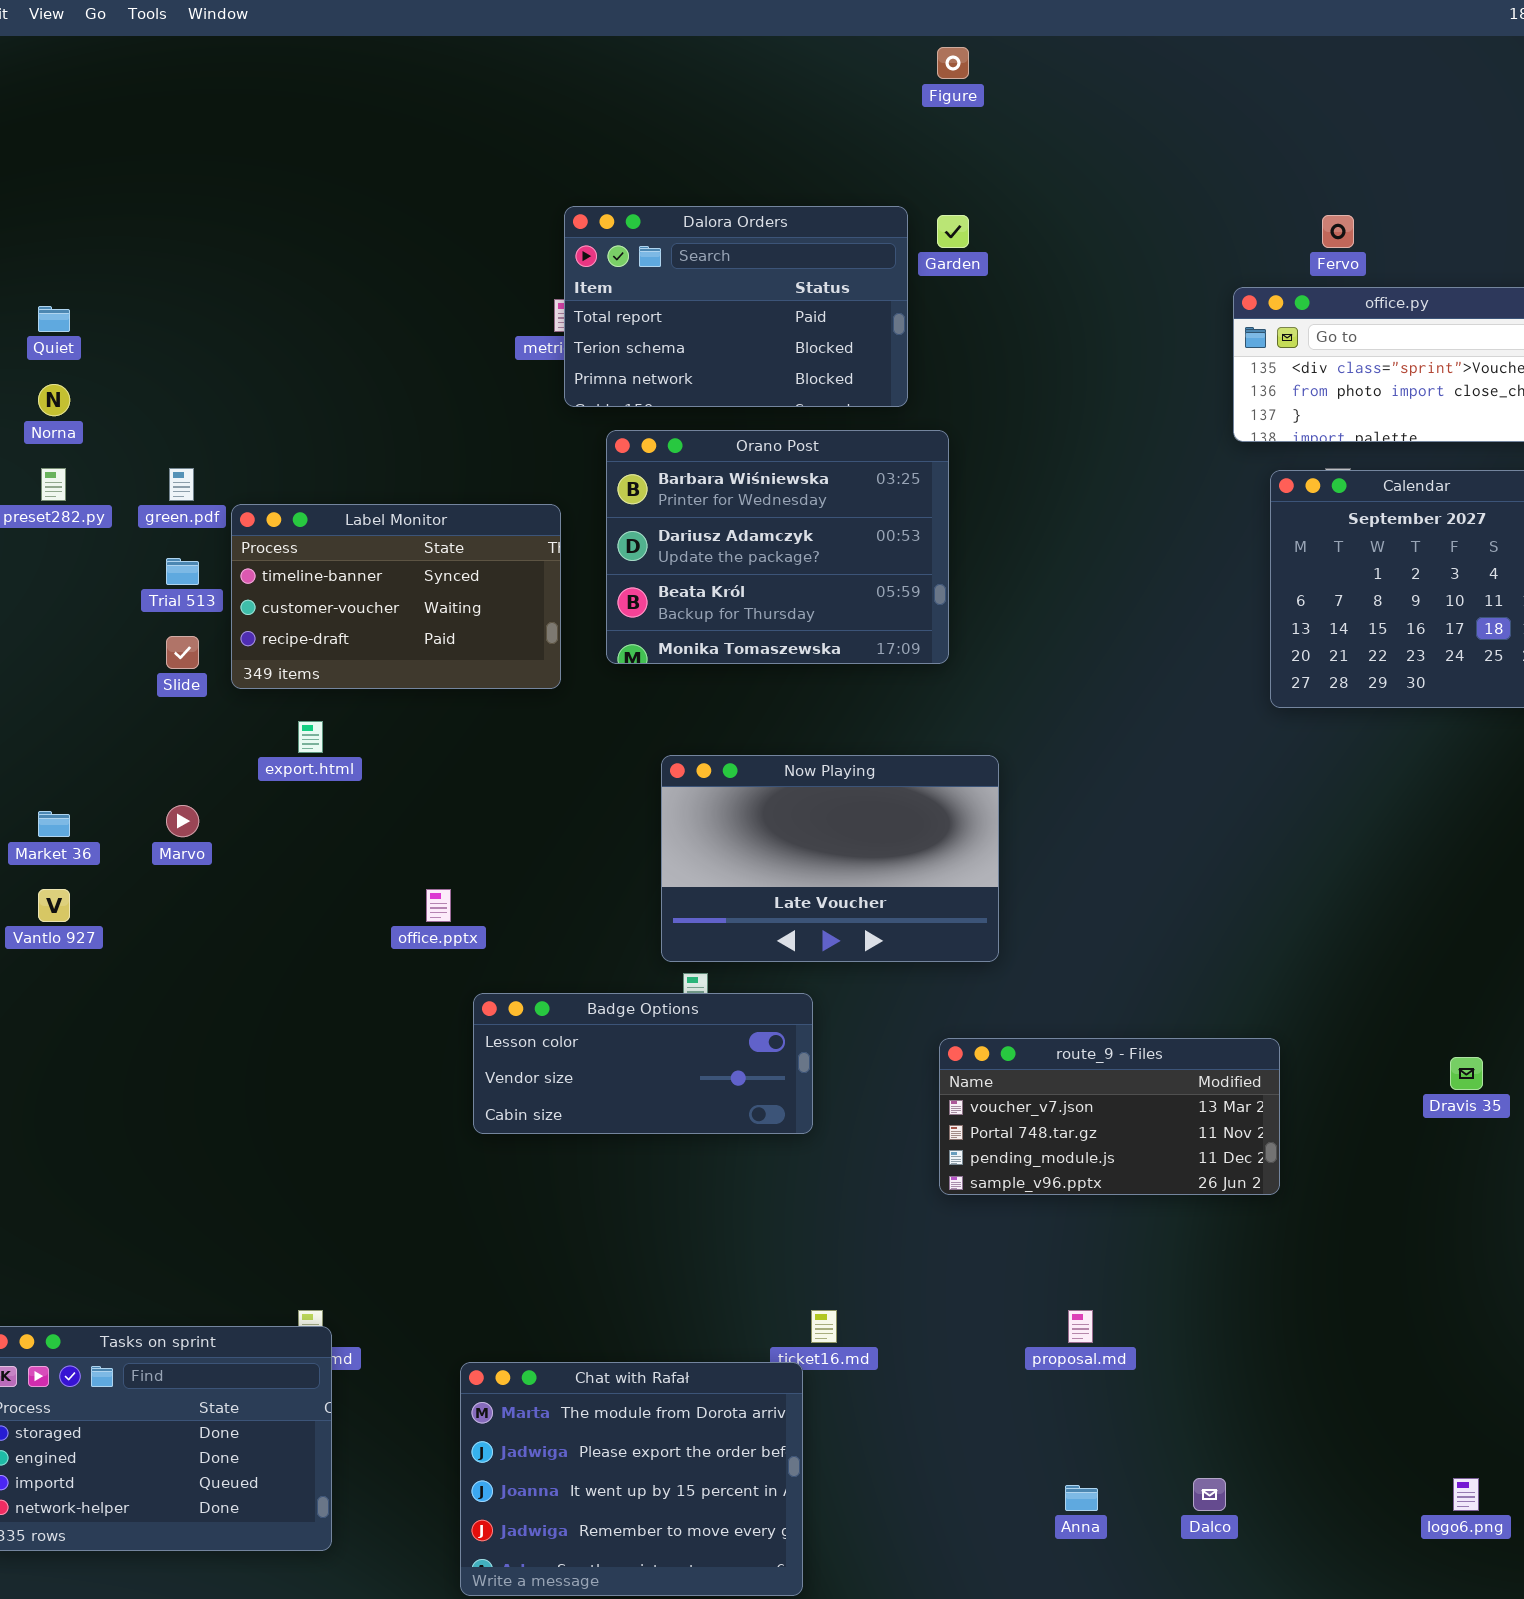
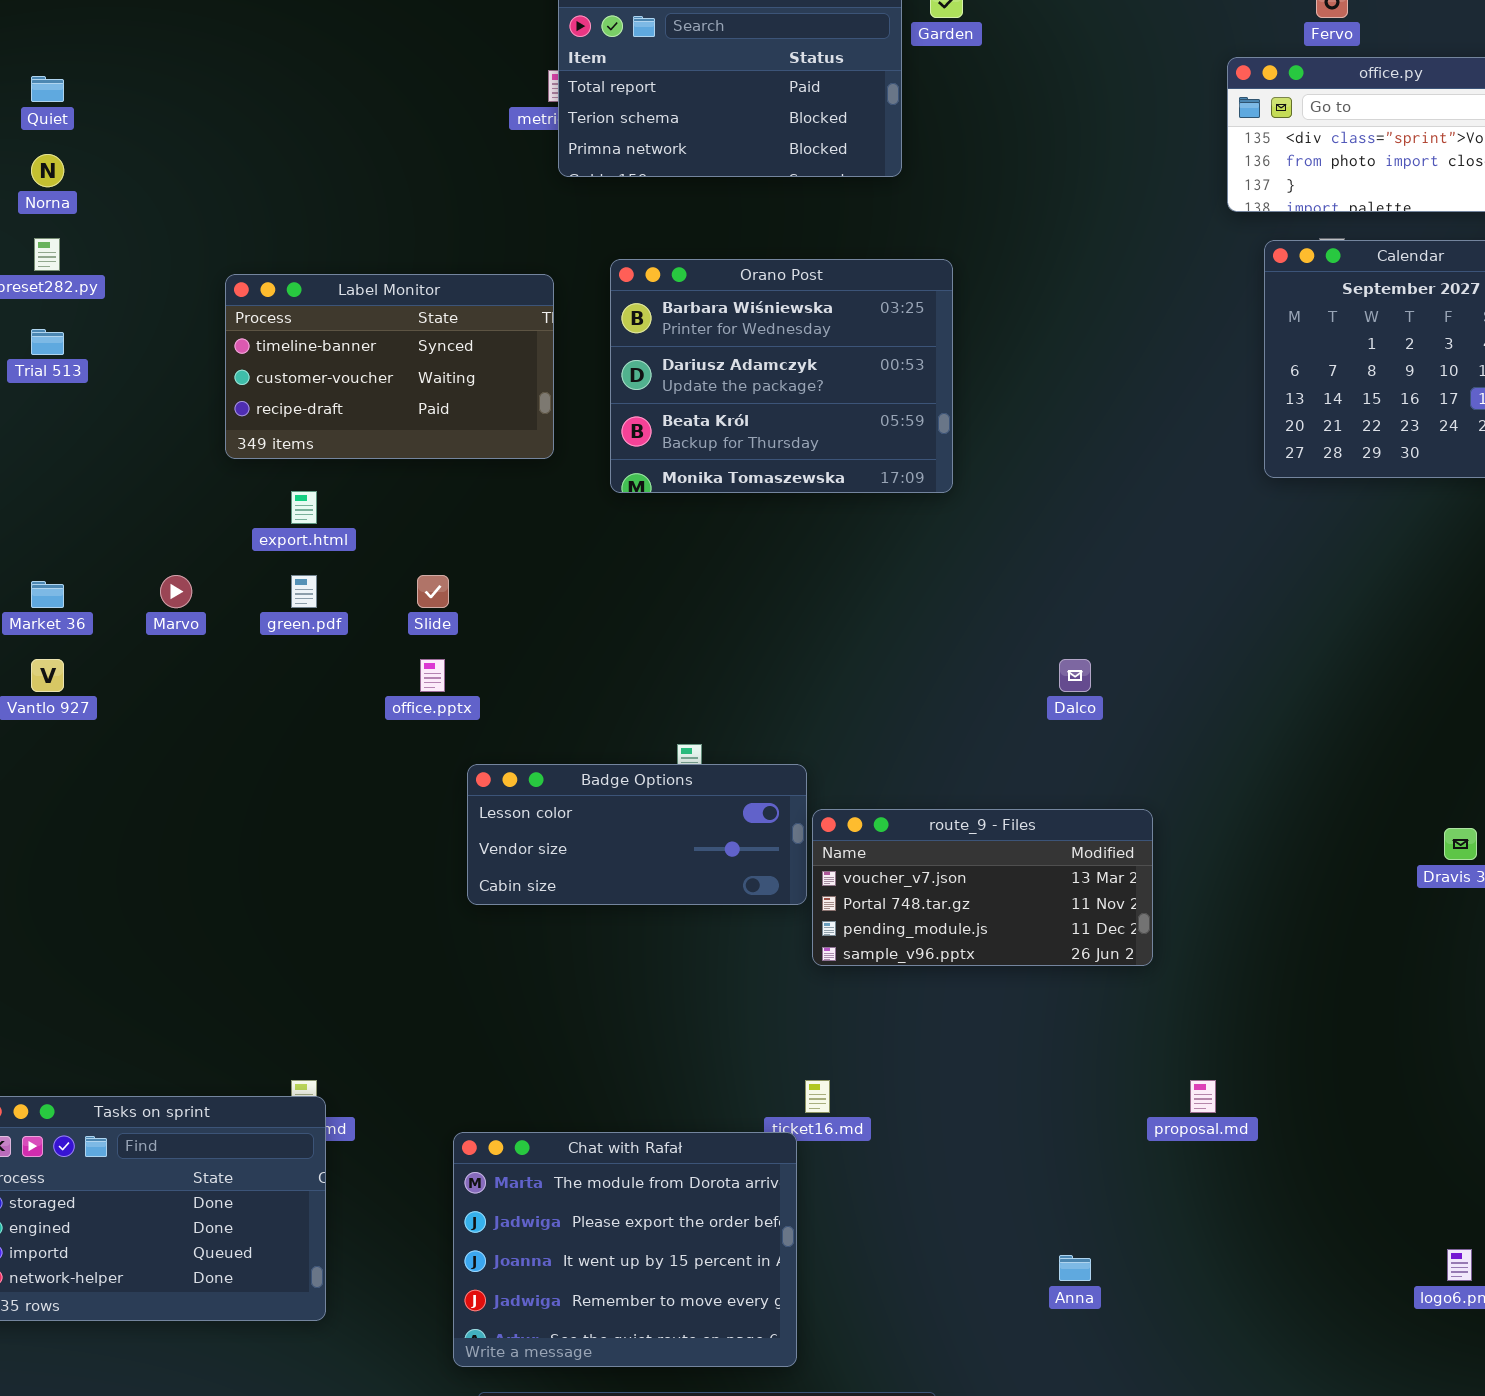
Orano Post: [606,430,949,664] -> [610,259,953,493], moved
green.pdf: [169,468,194,501] -> [291,575,317,608], moved
Trial 513: [166,558,199,585] -> [31,329,64,355], moved
Slide: [166,636,199,669] -> [417,575,449,608], moved
Now Playing: [661,755,999,962] -> none, closed
route_9 - Files: [939,1038,1280,1195] -> [812,809,1153,966], moved
proposal.md: [1068,1310,1093,1343] -> [1190,1080,1216,1113], moved
Dalco: [1193,1478,1226,1511] -> [1059,659,1091,692], moved

